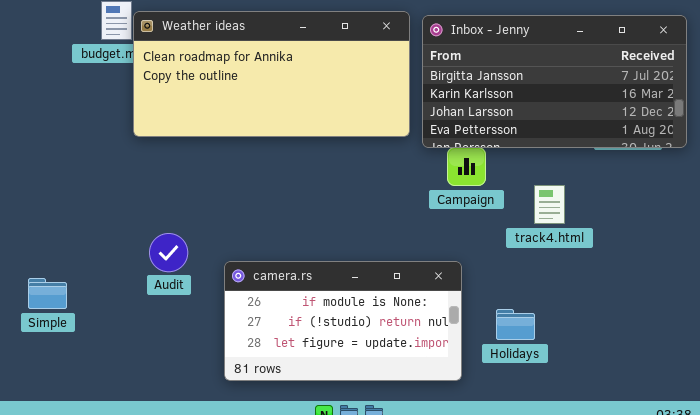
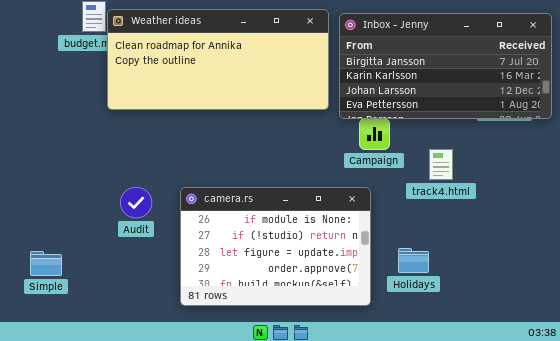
camera.rs: [224,261,462,381] -> [180,187,371,306], resized
Simple: [28,278,67,309] -> [30,251,62,276], moved

